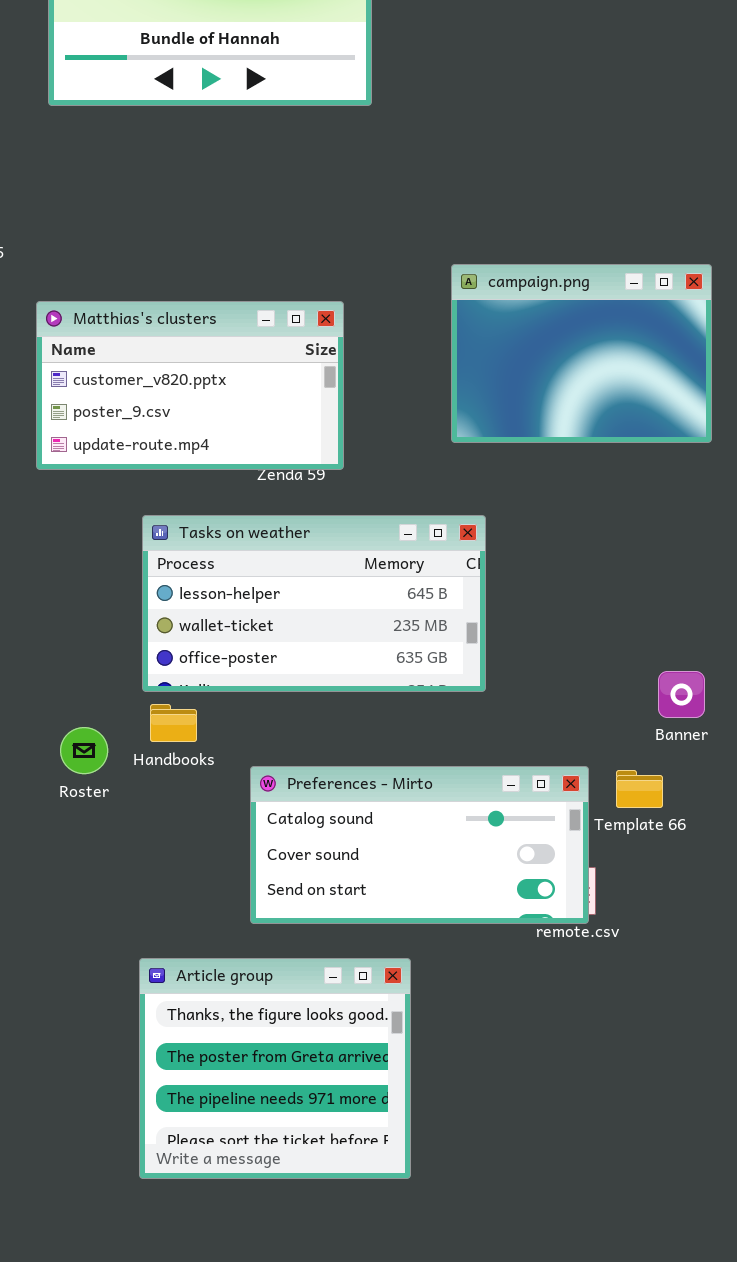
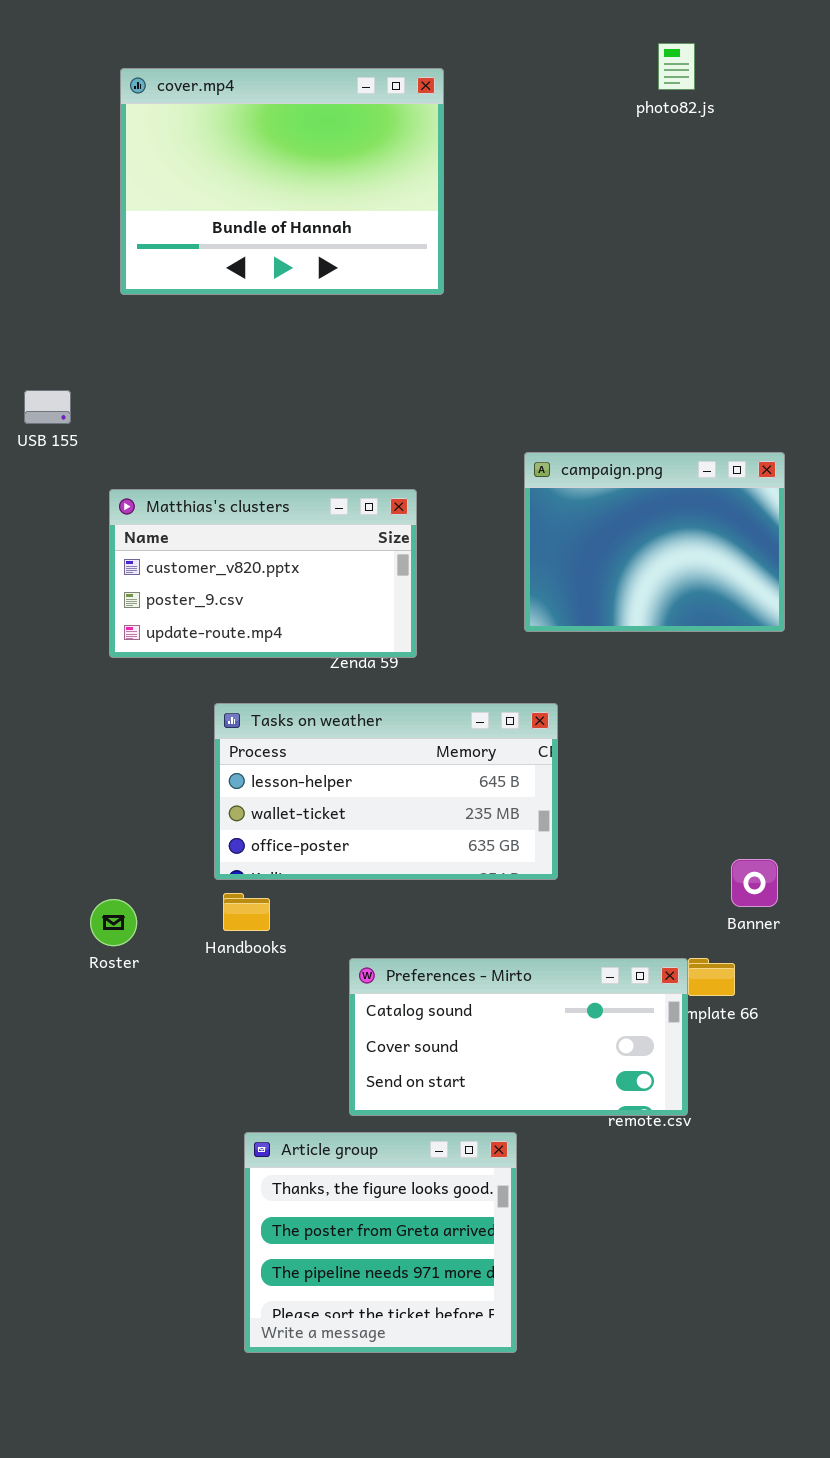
Roster: [60,727,108,774] -> [90,899,137,946], moved
Preferences - Mirto: [250,766,589,924] -> [349,958,688,1116], moved
Article group: [139,958,411,1179] -> [244,1132,517,1353], moved

